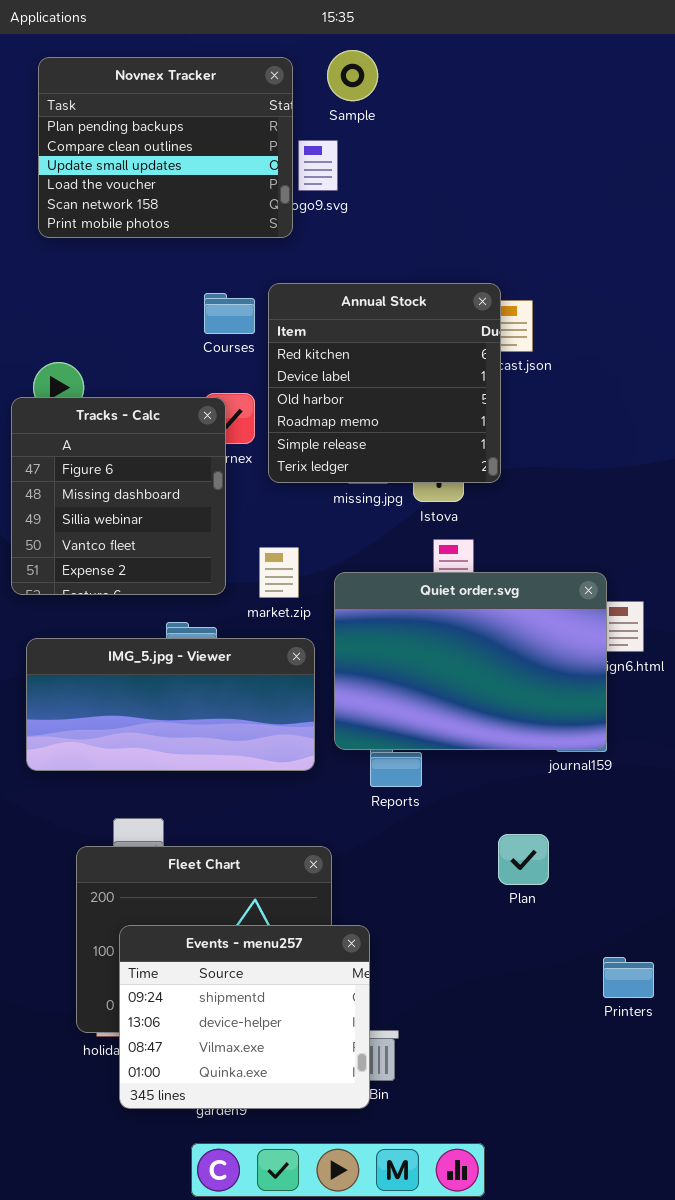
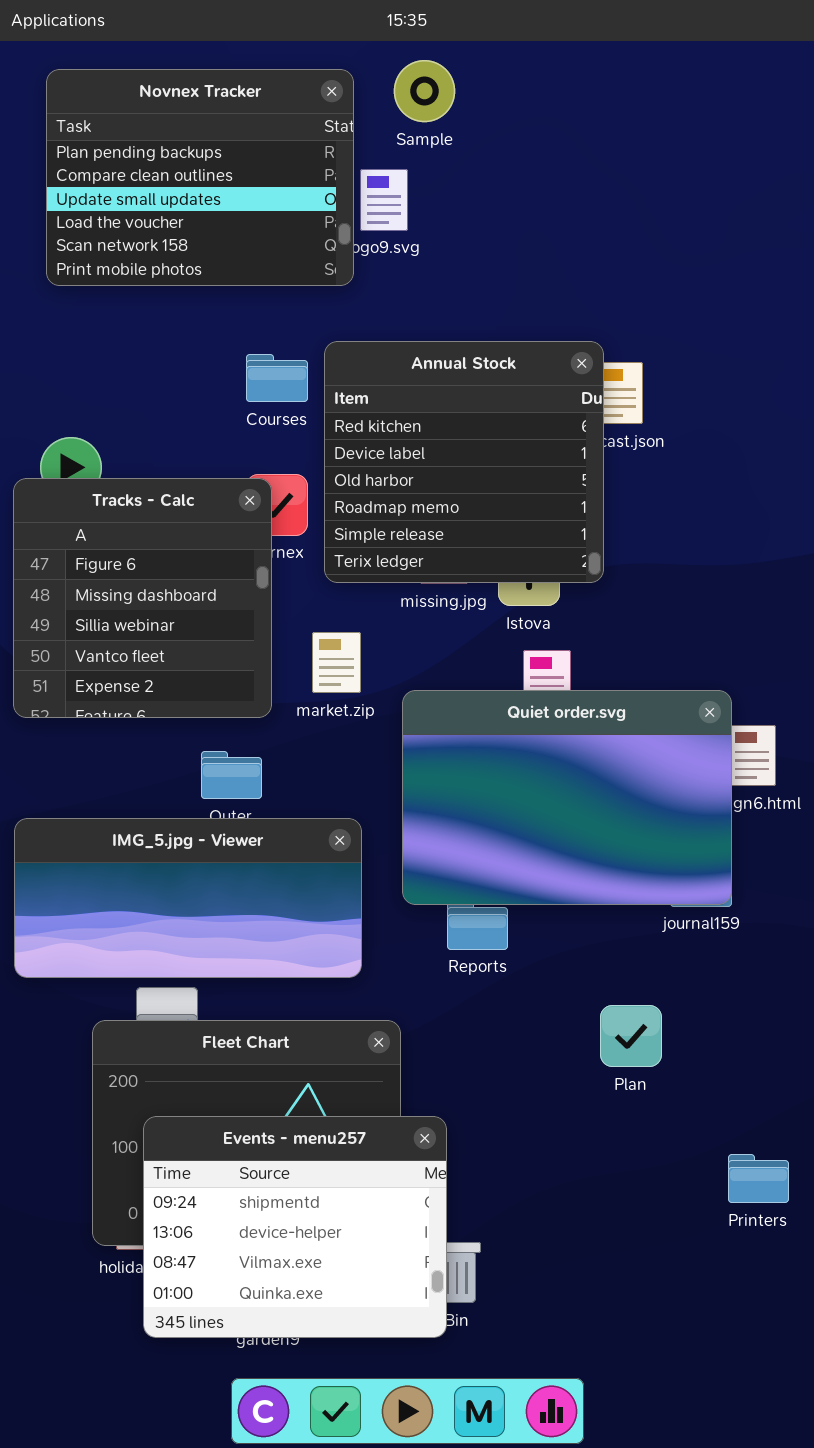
market.zip: [259,547,299,598] -> [312,632,361,693], moved
IMG_5.jpg - Viewer: [26,638,315,771] -> [14,818,362,978], moved

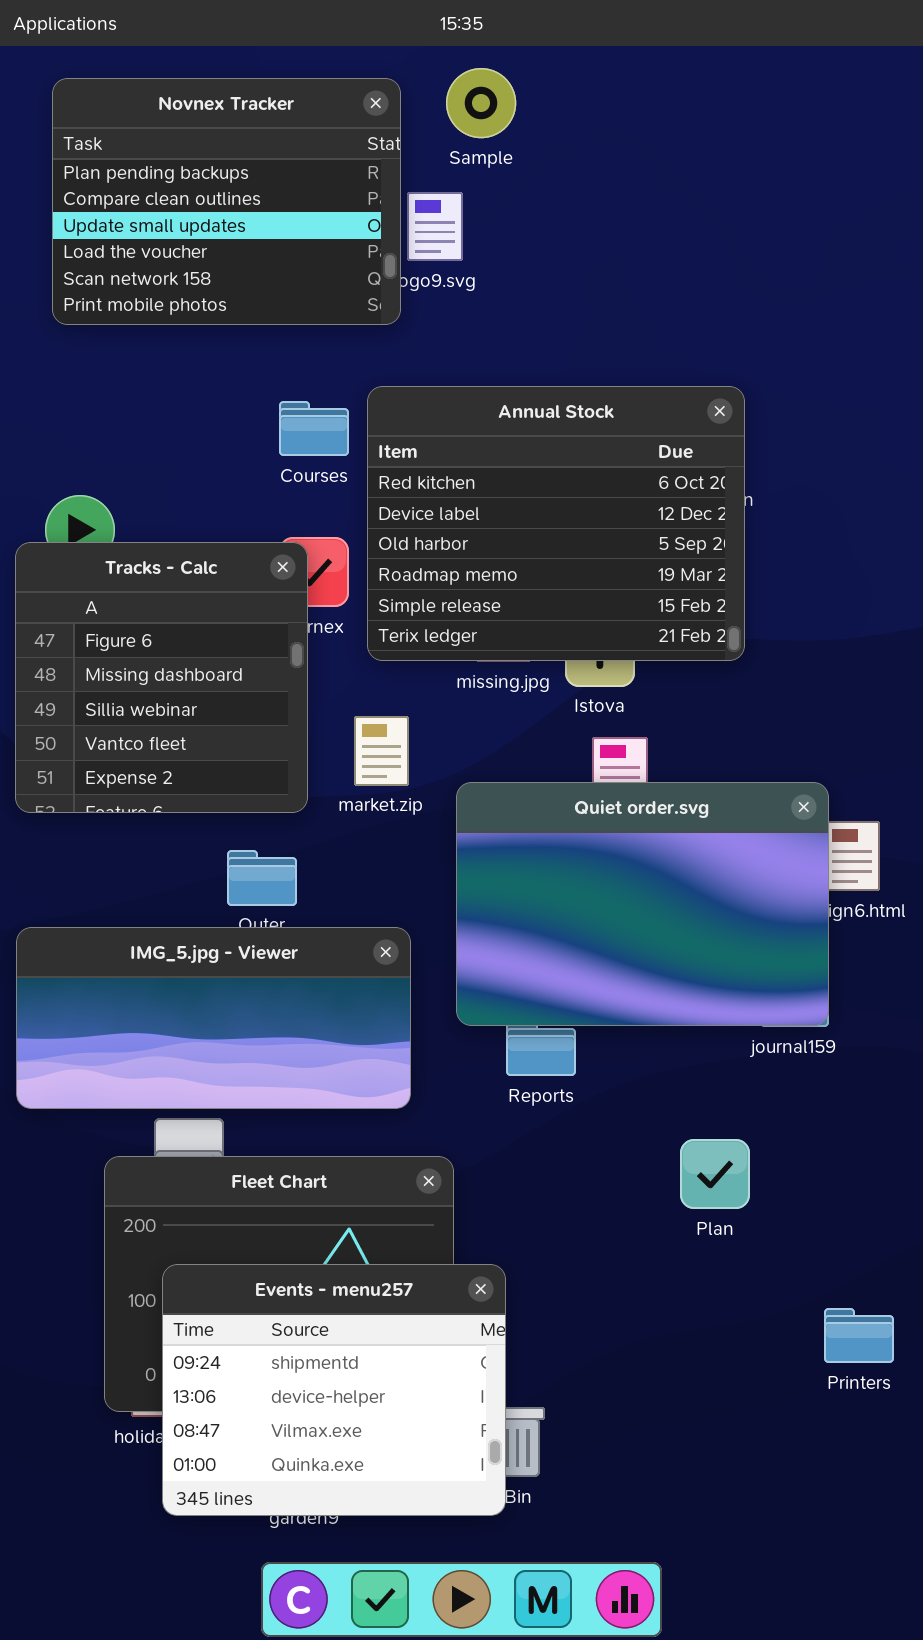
Annual Stock: [324,341,604,583] -> [367,386,745,661], resized

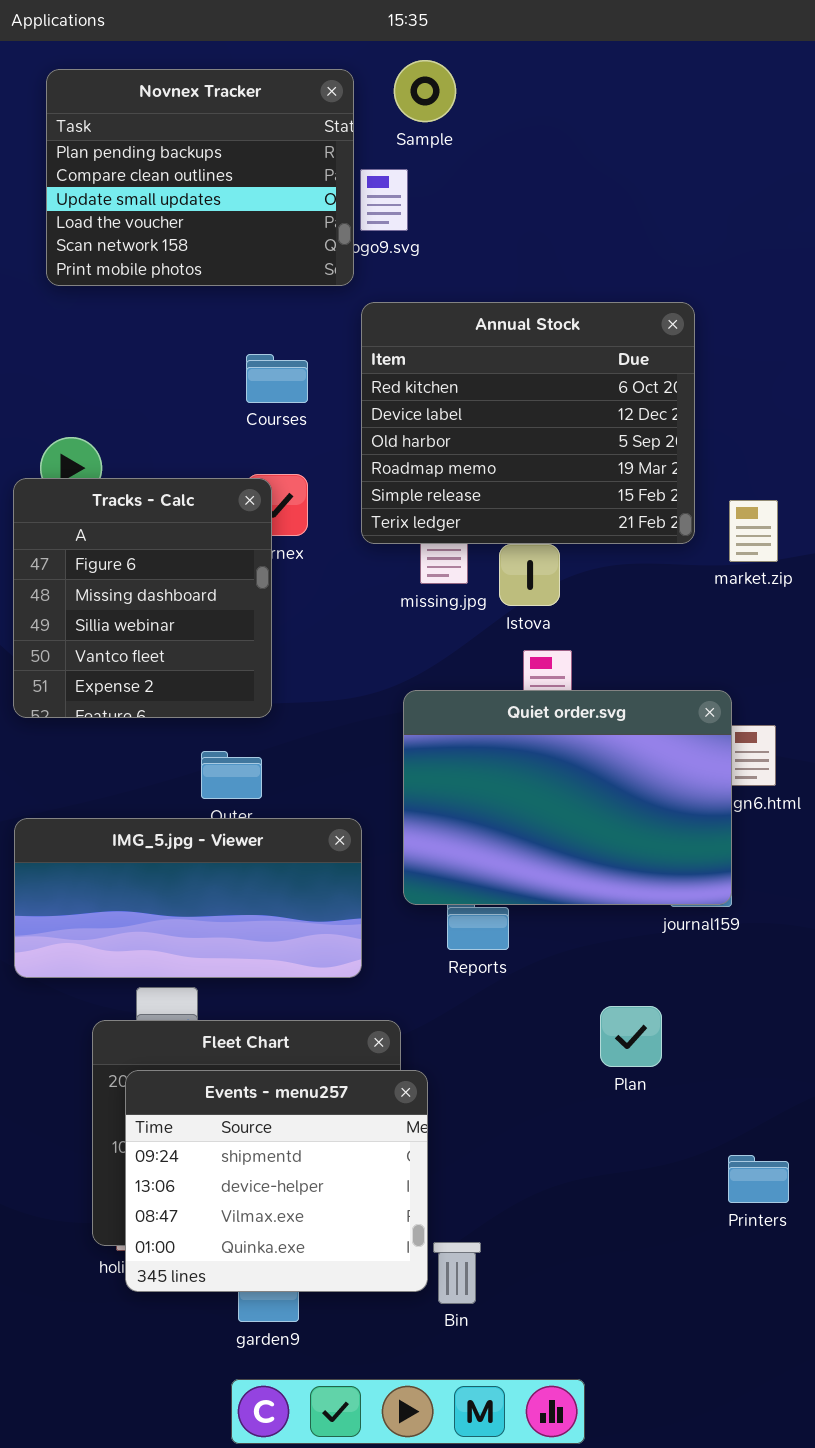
Annual Stock: [367,386,745,661] -> [361,302,695,544], moved
market.zip: [354,716,409,786] -> [729,500,778,562], moved
Events - menu257: [162,1264,506,1516] -> [125,1070,428,1292], moved

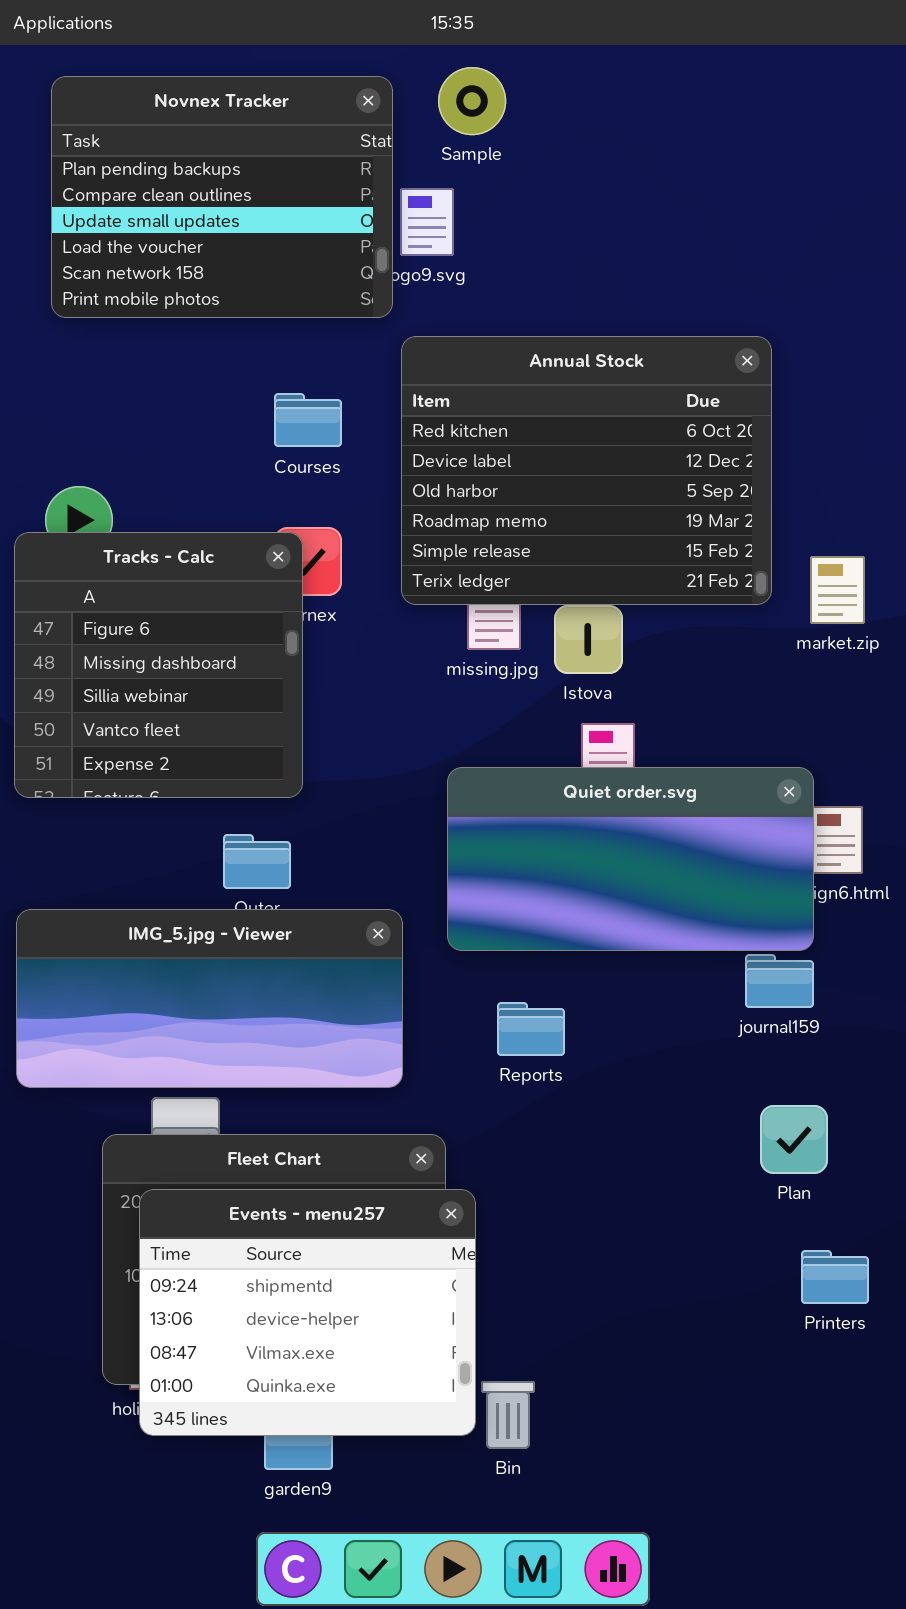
Quiet order.svg: [403,690,732,905] -> [447,767,814,951], resized
Plan: [600,1006,662,1067] -> [760,1105,828,1174], moved
Printers: [728,1155,789,1203] -> [801,1250,869,1304], moved

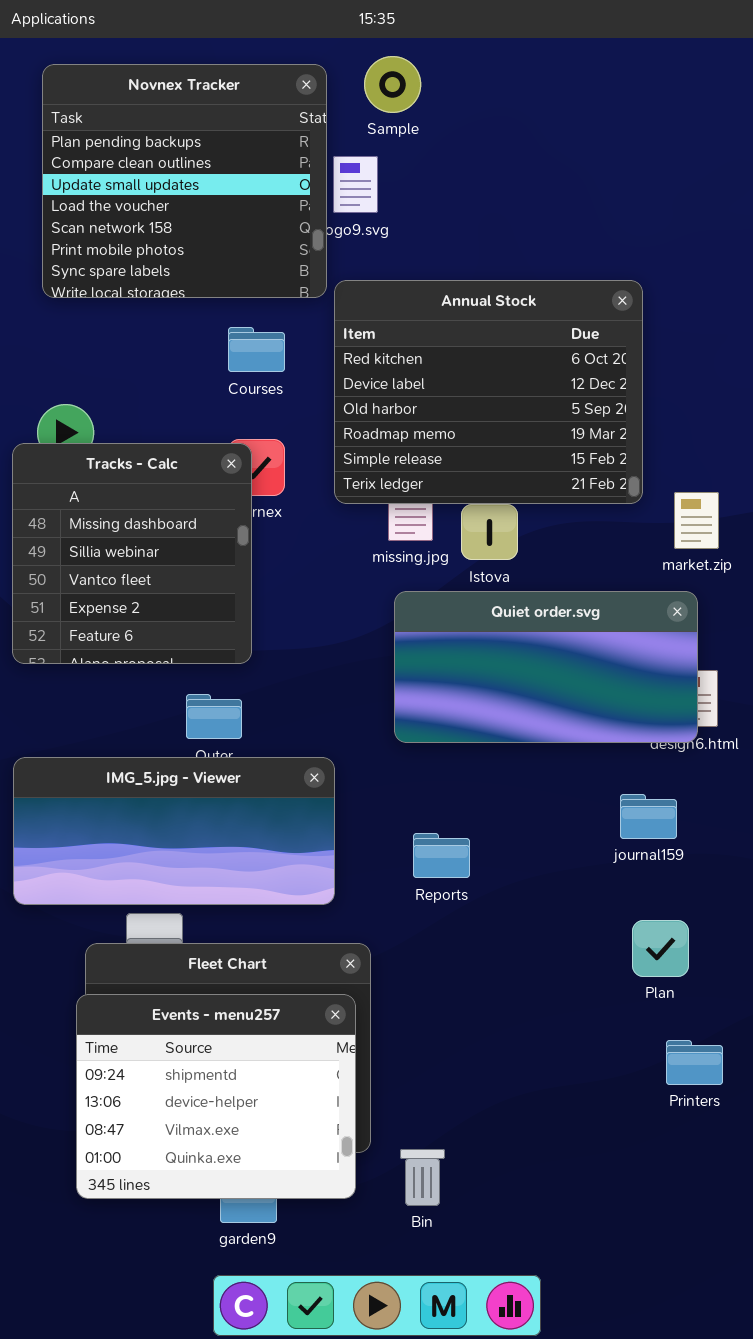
Novnex Tracker: [51,76,393,318] -> [42,64,327,298], resized
Tracks - Calc: [14,532,303,798] -> [12,443,252,664], scrolled down 1 row
market.zip: [810,556,865,624] -> [674,492,719,549], moved
Quiet order.svg: [447,767,814,951] -> [394,591,698,743], moved
Events - menu257: [139,1189,476,1436] -> [76,994,356,1199], moved

